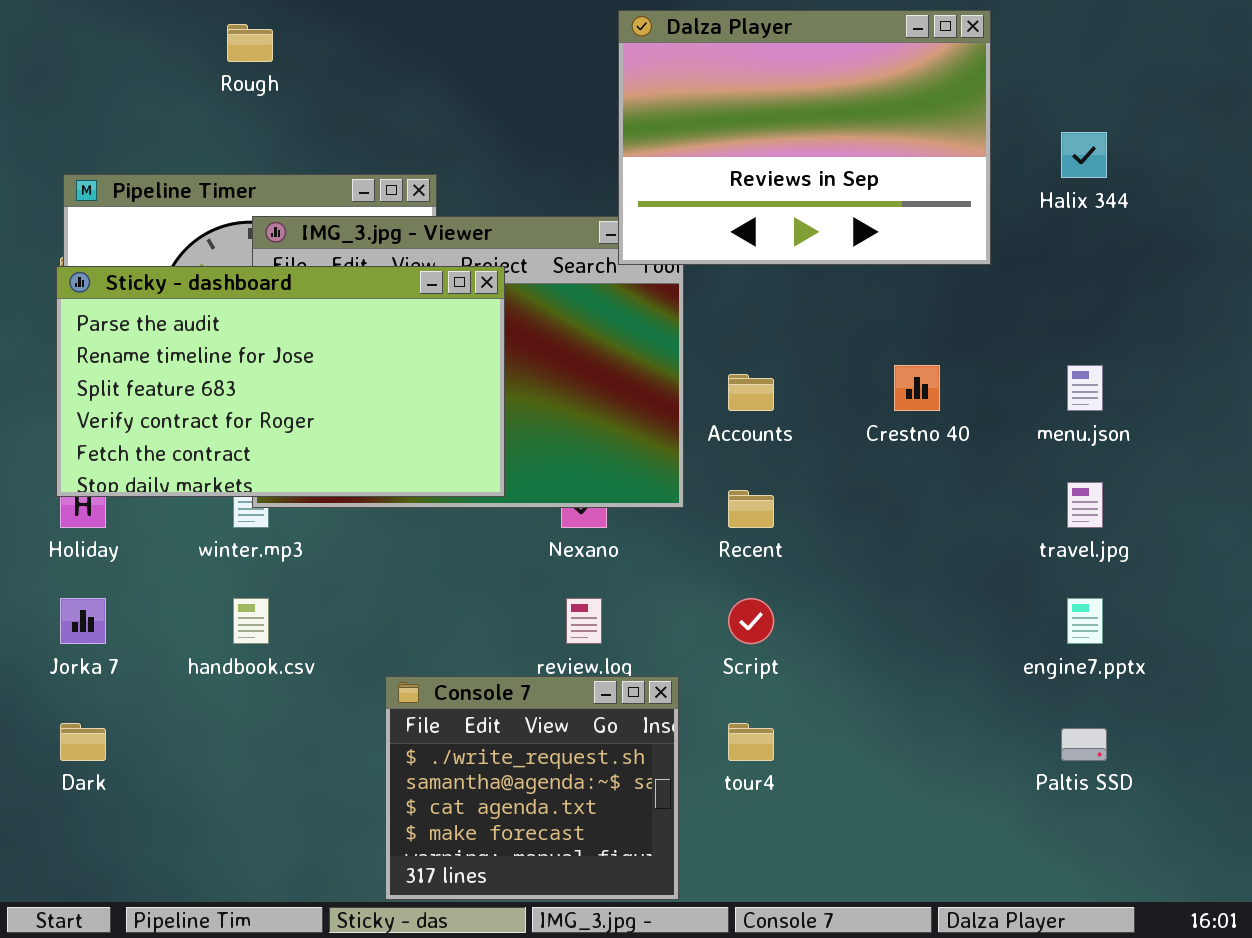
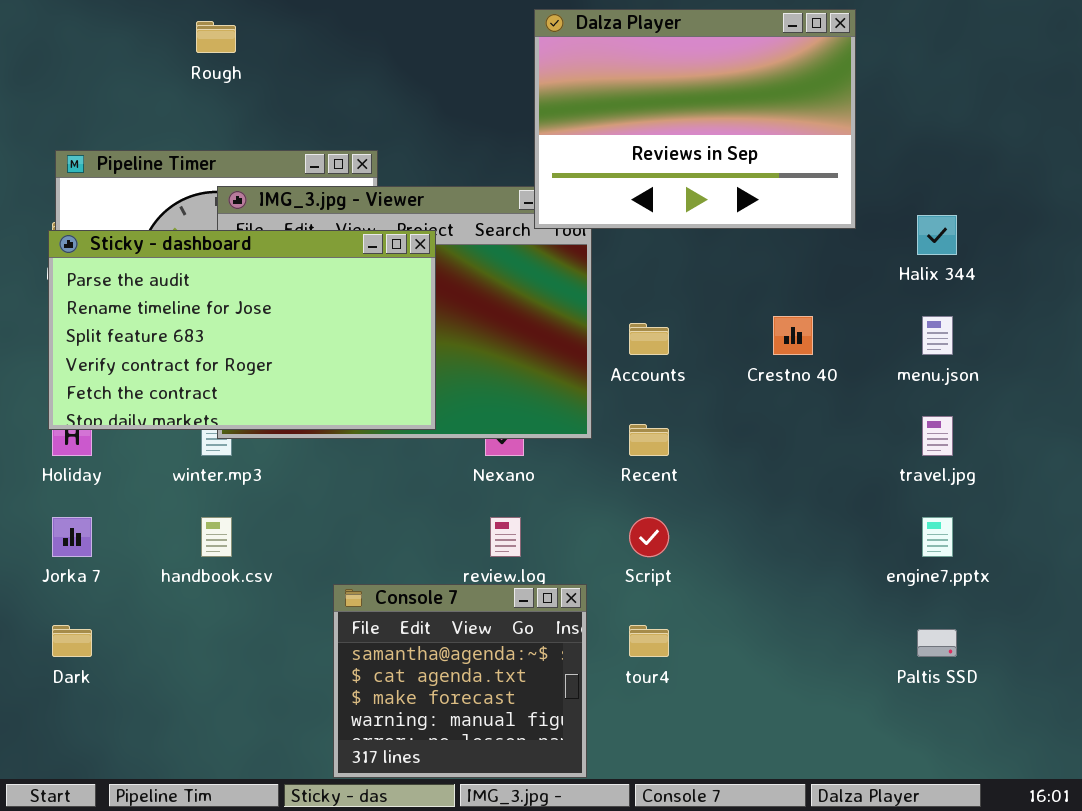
Halix 344: [1061,132,1107,178] -> [917,215,957,255], moved
Console 7: [385,676,679,900] -> [333,584,587,778], scrolled down 1 row

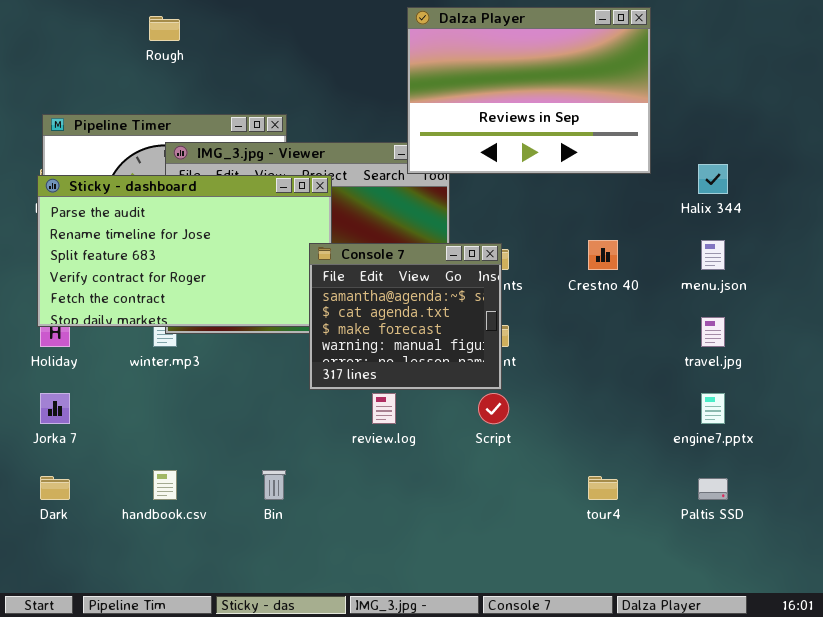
handbook.csv: [201,517,232,557] -> [153,470,177,500], moved
Console 7: [333,584,587,778] -> [309,243,502,390], moved
tour4: [629,625,669,657] -> [588,476,618,500], moved

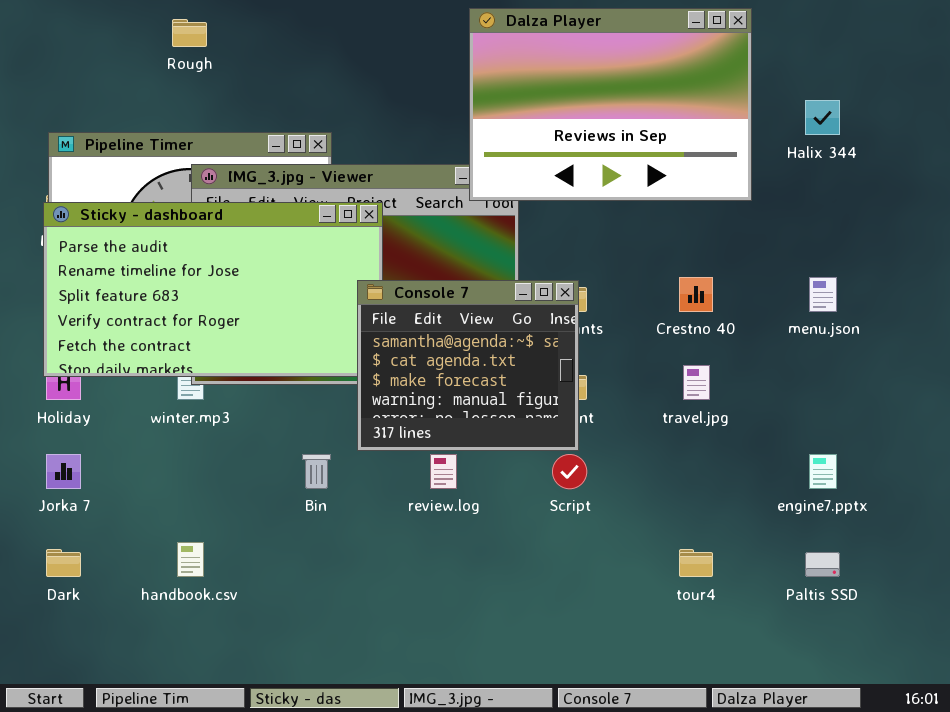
Halix 344: [698,164,728,194] -> [805,100,840,135], moved
travel.jpg: [701,317,725,347] -> [683,365,710,400], moved
Bin: [262,470,286,500] -> [302,454,331,489], moved

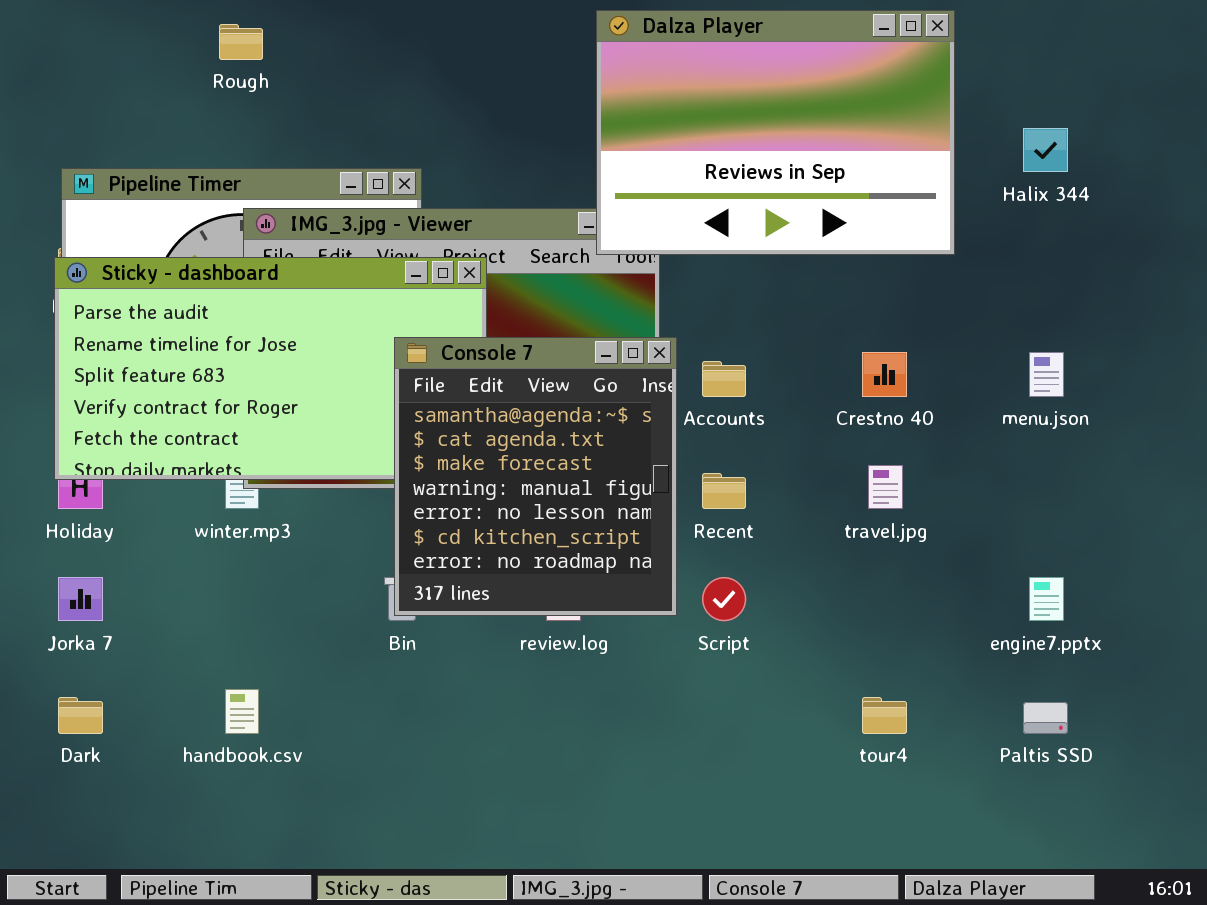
Console 7: [357,280,579,451] -> [394,337,677,616], moved, resized

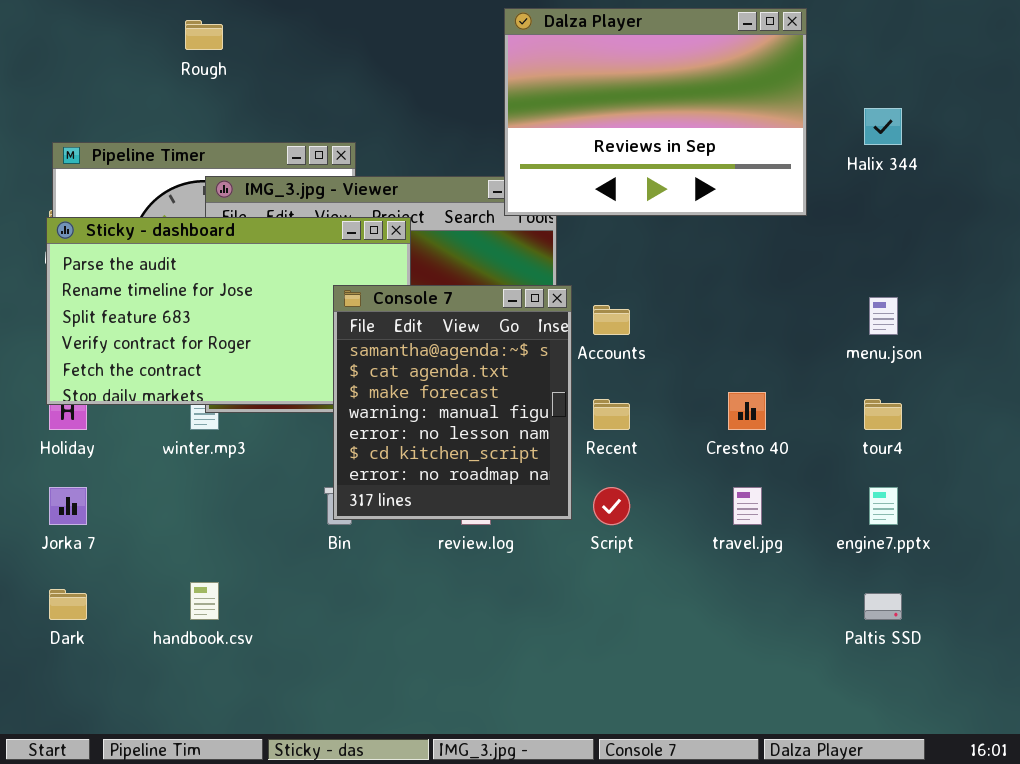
Crestno 40: [862,352,907,397] -> [728,392,766,430], moved
travel.jpg: [868,465,903,509] -> [733,487,762,525], moved
tour4: [862,697,907,734] -> [864,399,902,430], moved

